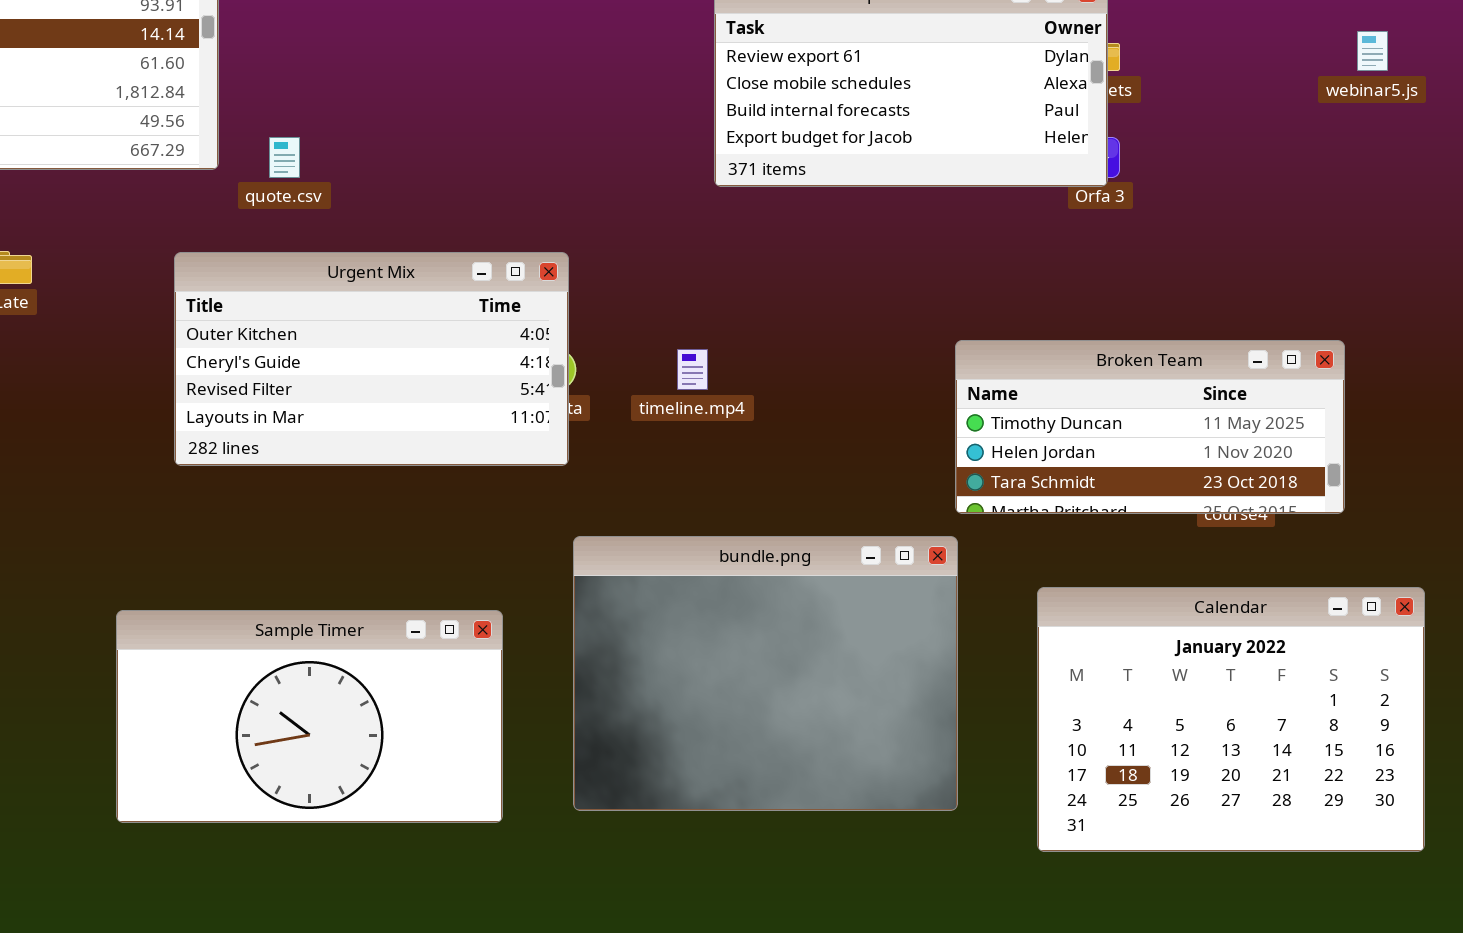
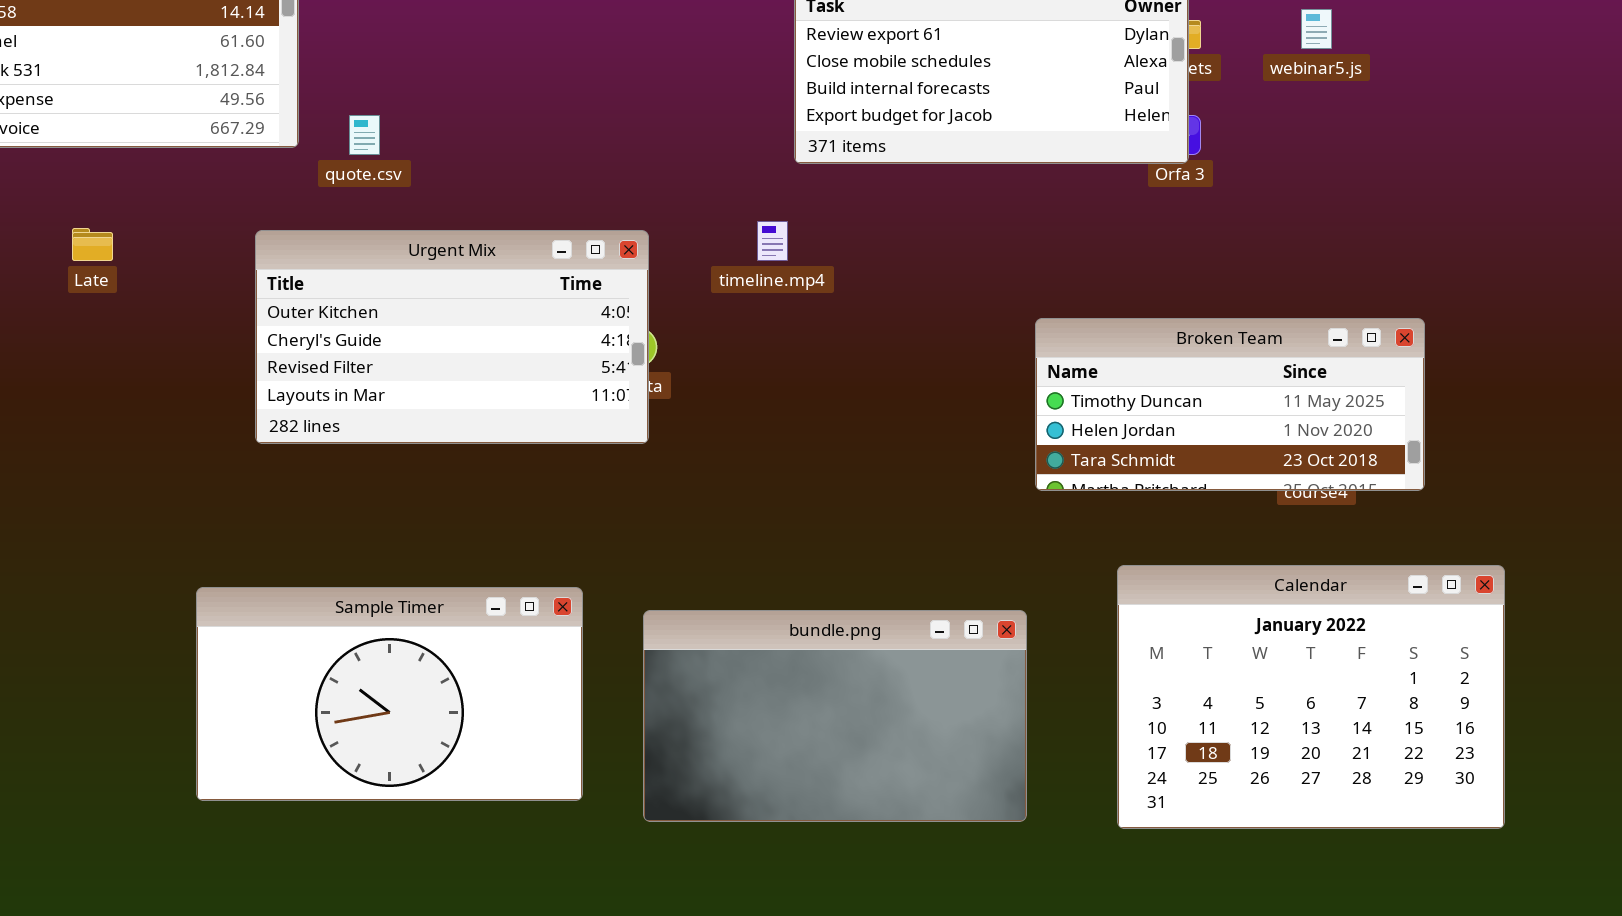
webinar5.js: [1357,31,1388,71] -> [1301,9,1332,49], moved
timeline.mp4: [677,349,708,390] -> [757,221,788,261], moved
bundle.png: [573,536,958,811] -> [643,610,1027,822], moved, resized

